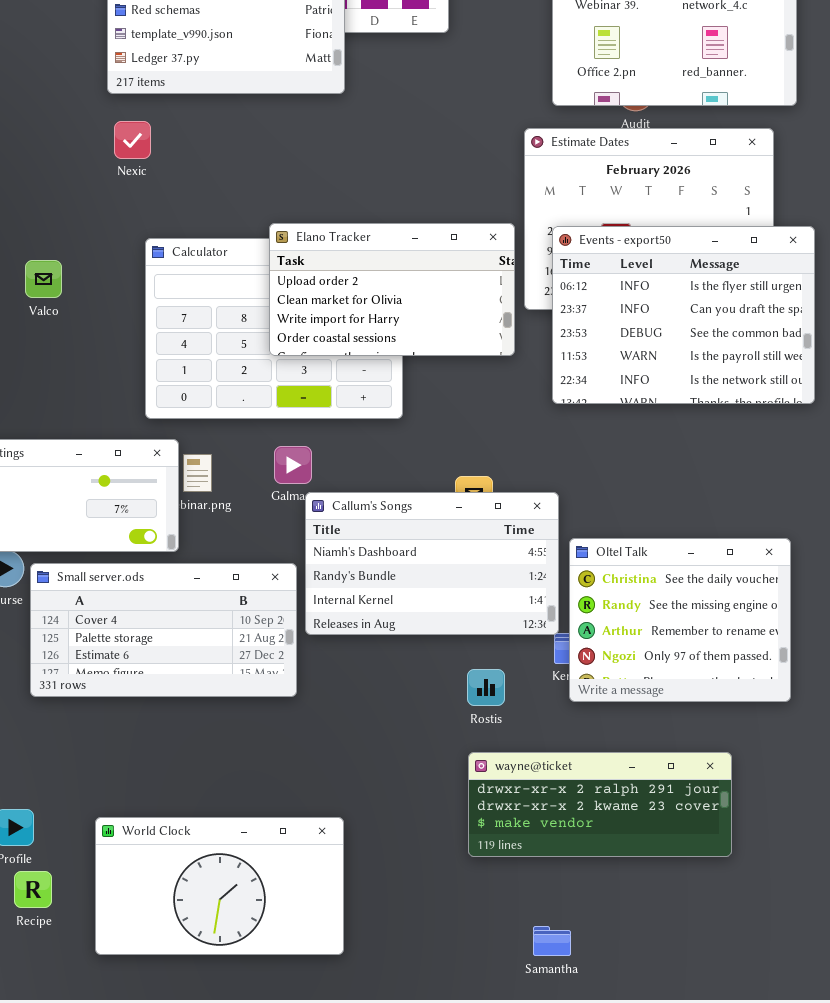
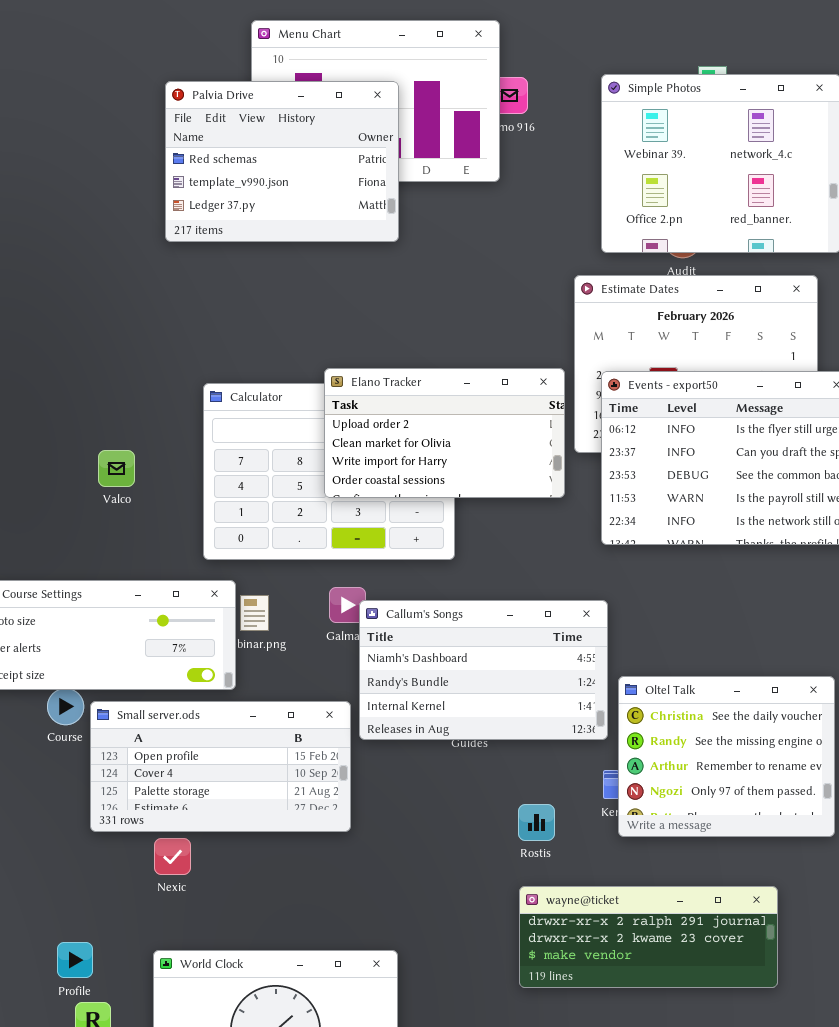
Nexic: [114,121,151,159] -> [154,838,191,875], moved
Valco: [25,260,62,298] -> [98,450,135,487], moved
Callum's Songs: [305,492,559,635] -> [359,600,608,740], moved
Small server.ods: [30,563,297,697] -> [90,701,351,832], scrolled up 1 row

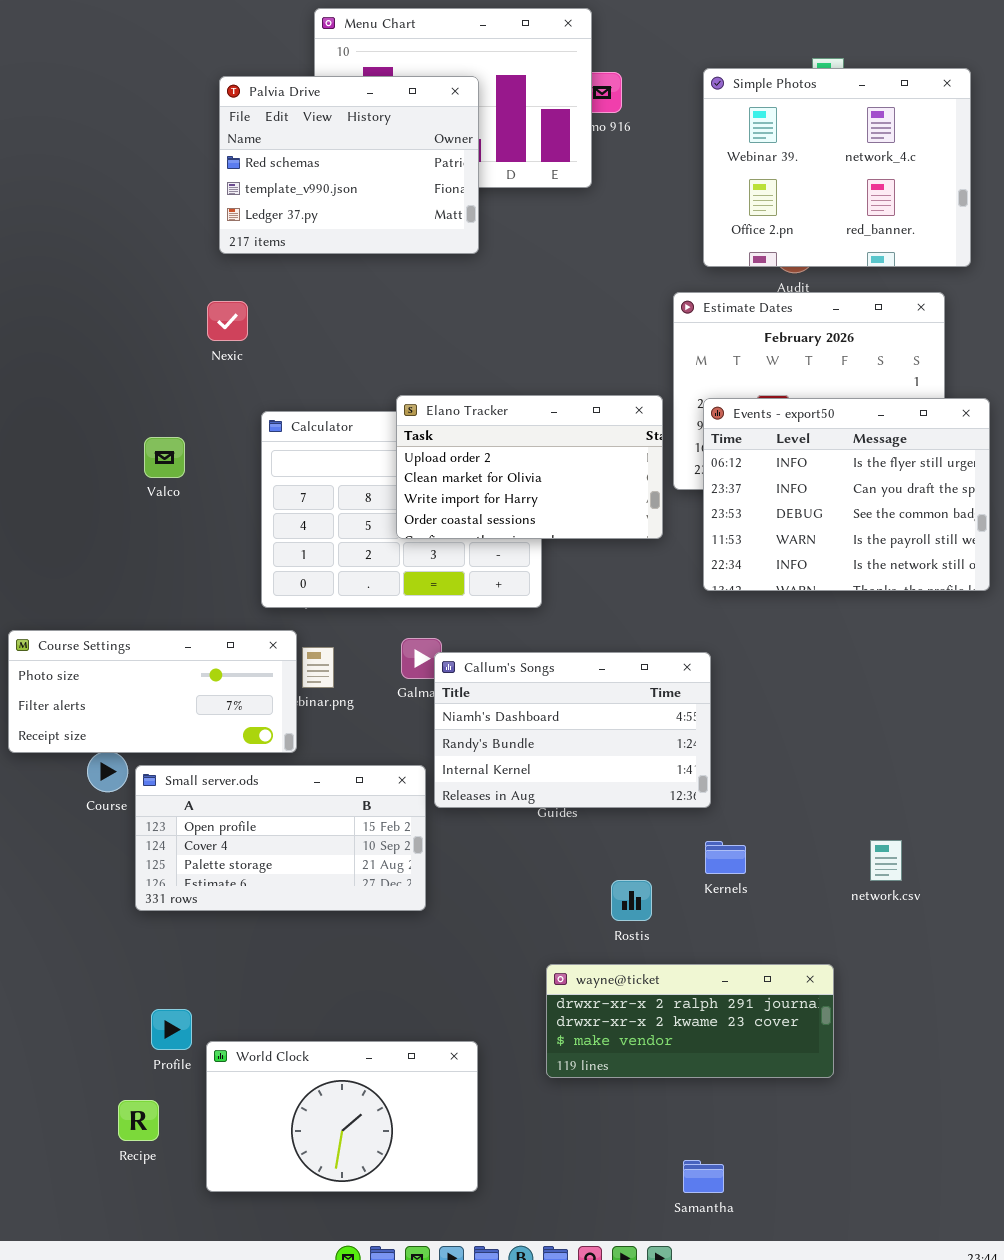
Valco: [98,450,135,487] -> [144,437,185,478], moved
Oltel Talk: [618,676,835,837] -> none, closed
Nexic: [154,838,191,875] -> [207,301,248,341], moved
wayne@ticket: [519,886,778,988] -> [546,964,834,1078], moved
Profile: [57,942,93,978] -> [151,1009,192,1050], moved

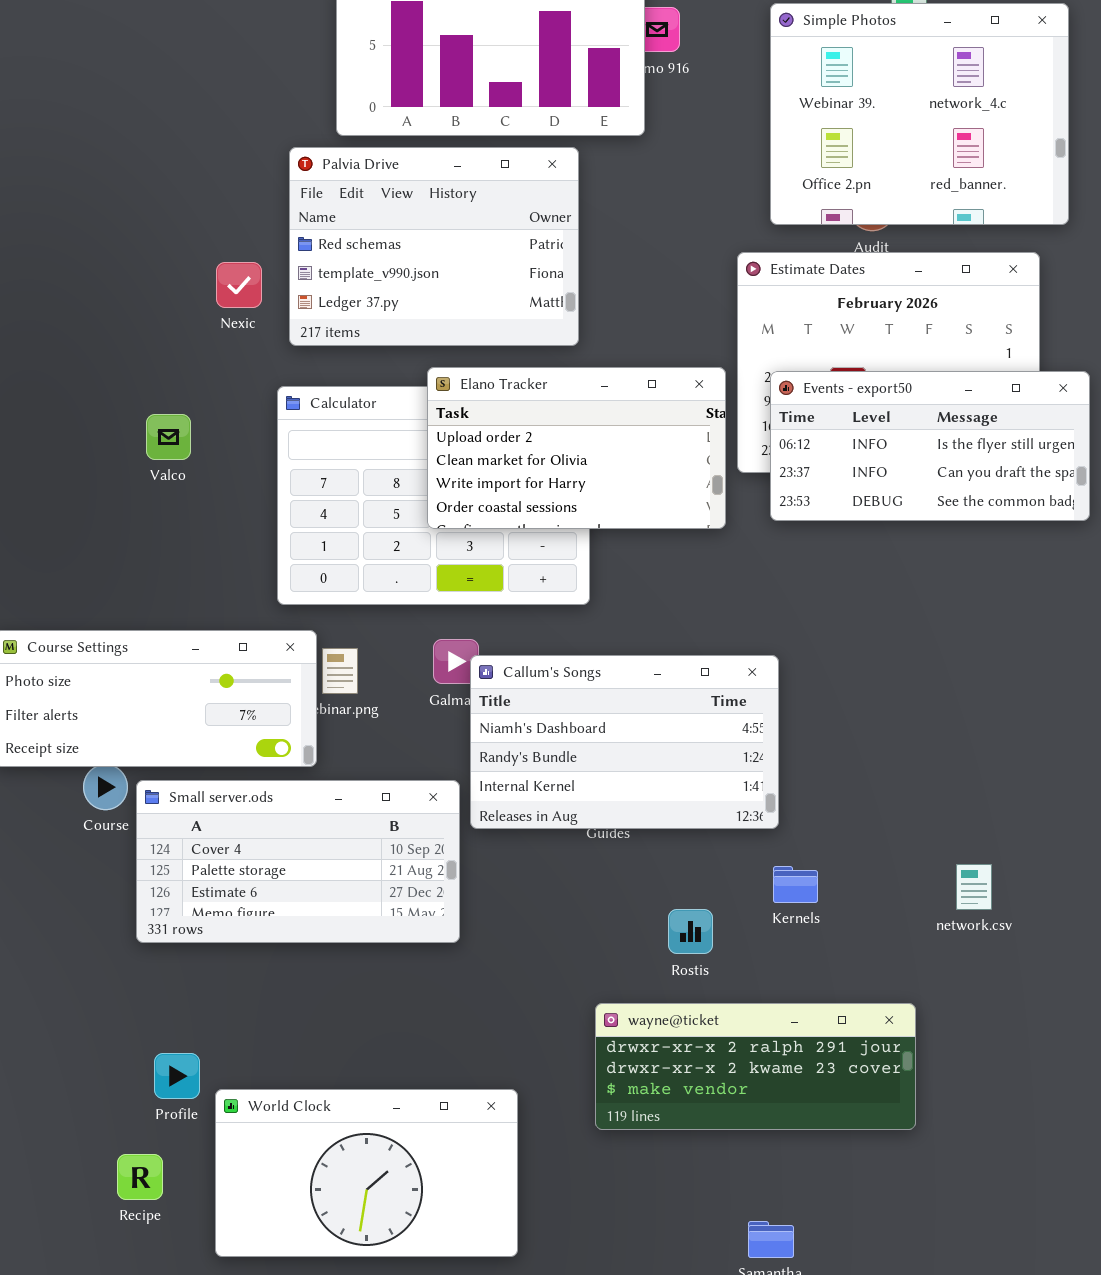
Palvia Drive: [219,76,479,254] -> [289,147,579,346], moved
Events - export50: [703,398,990,591] -> [770,371,1090,521], resized
Small server.ods: [135,765,426,911] -> [136,780,460,943], scrolled down 1 row

